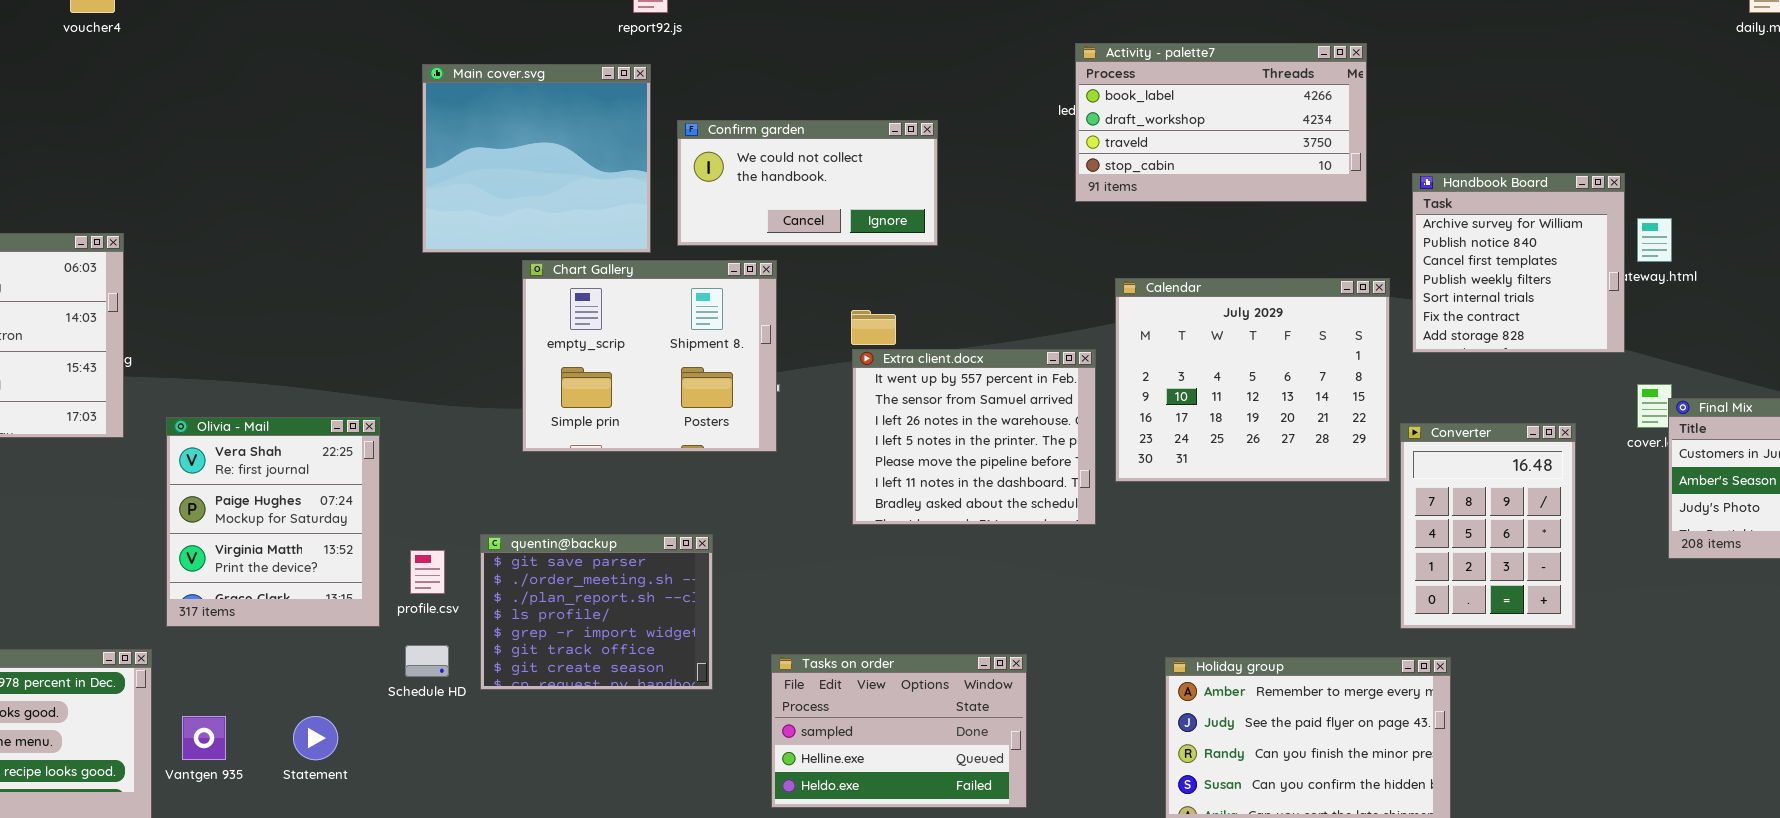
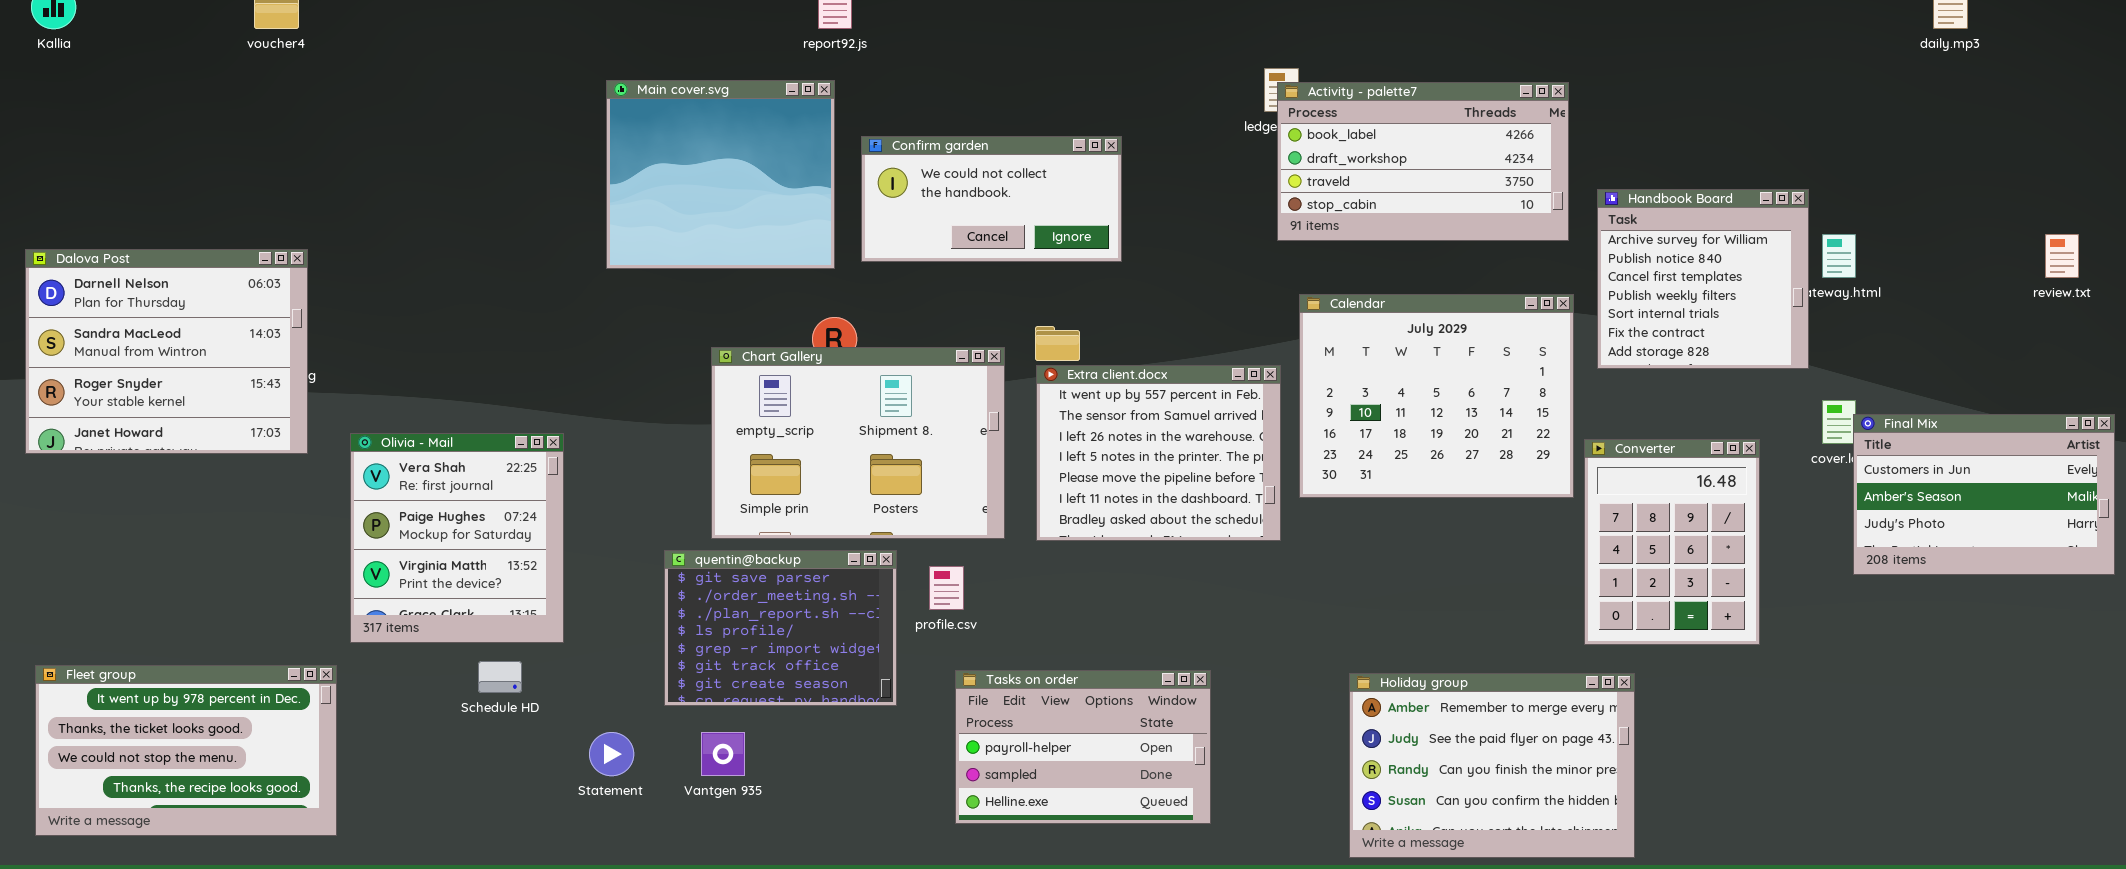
Activity - palette7: [1075,43,1367,202] -> [1277,82,1569,241], moved
Chart Gallery: [522,260,777,452] -> [711,347,1005,539], moved, resized
profile.csv: [410,550,445,594] -> [929,566,964,610], moved
Schedule HD: [405,645,449,677] -> [478,661,522,693], moved
Tasks on order: [771,654,1027,808] -> [955,670,1211,824], scrolled up 1 row
Vantgen 935: [182,716,226,760] -> [701,732,745,776], moved
Statement: [293,716,338,760] -> [589,732,634,776], moved

